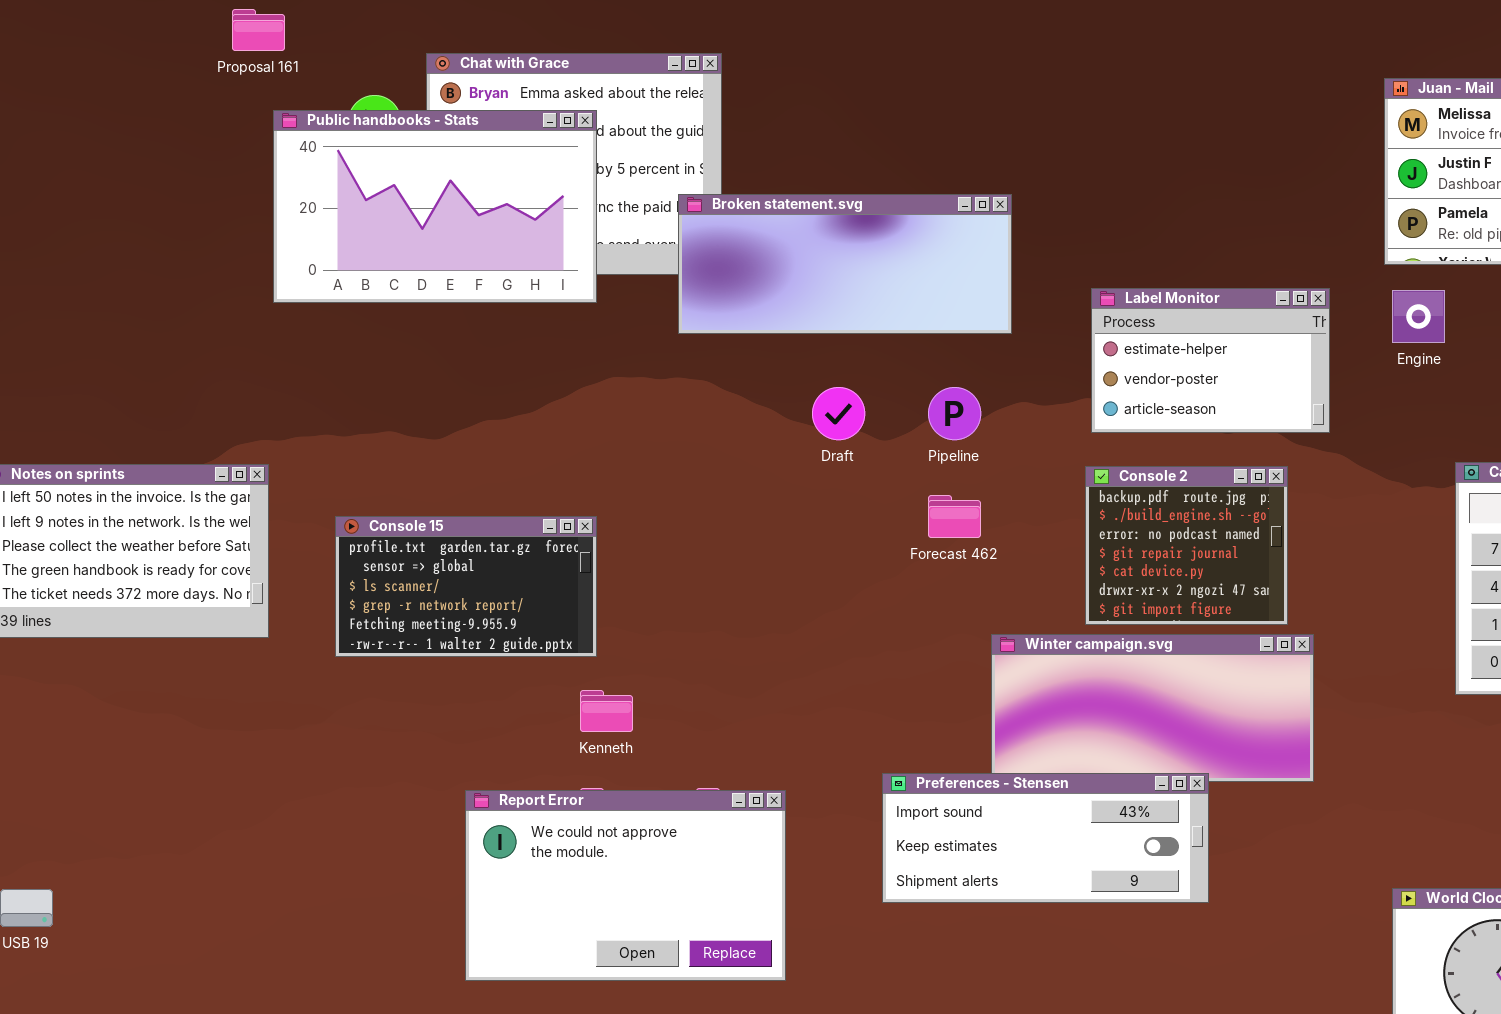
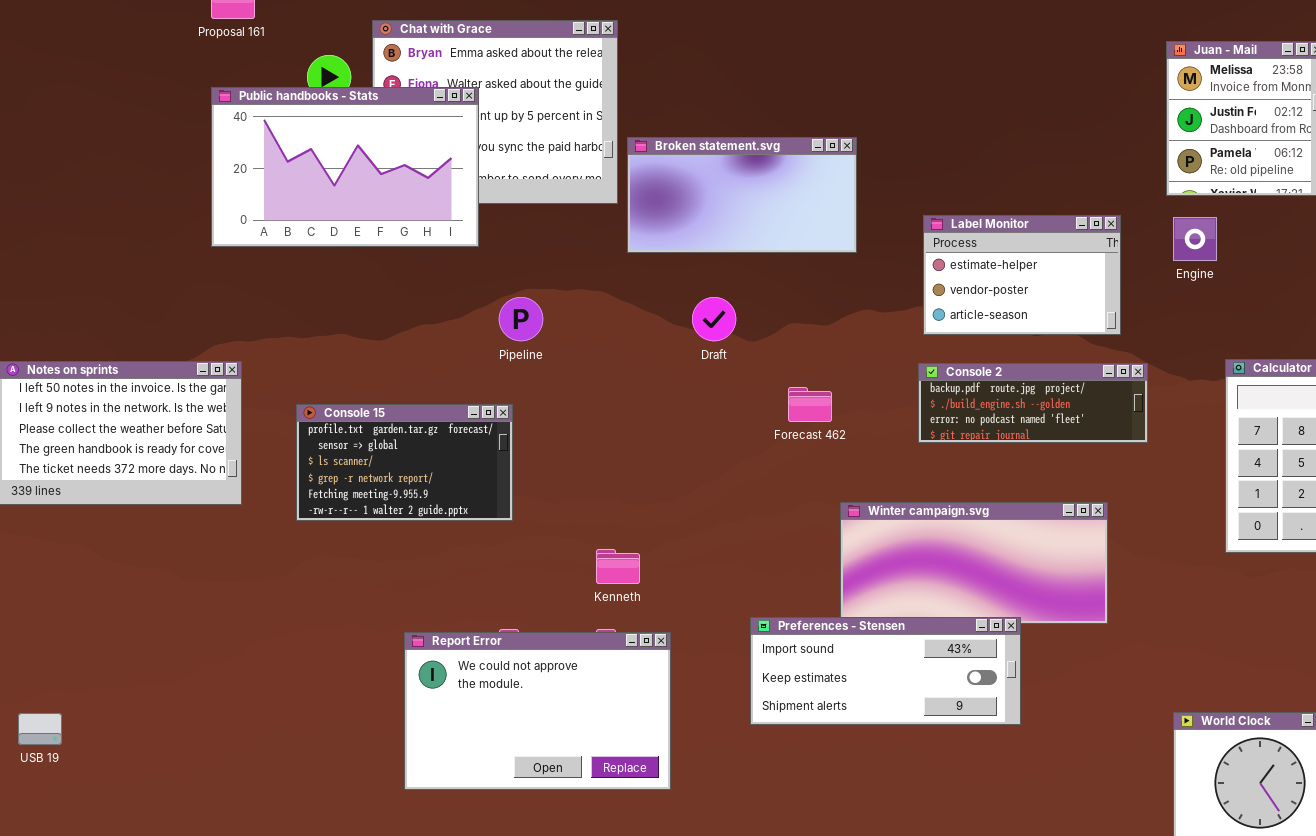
Public handbooks - Stats: [273,110,597,303] -> [211,87,479,247], moved
Broken statement.svg: [678,194,1012,334] -> [627,137,857,253], resized
Pipeline: [928,387,981,440] -> [499,297,543,341], moved
Console 2: [1085,466,1288,625] -> [918,363,1148,443], resized
Kenneth: [580,690,633,732] -> [596,549,640,584], moved

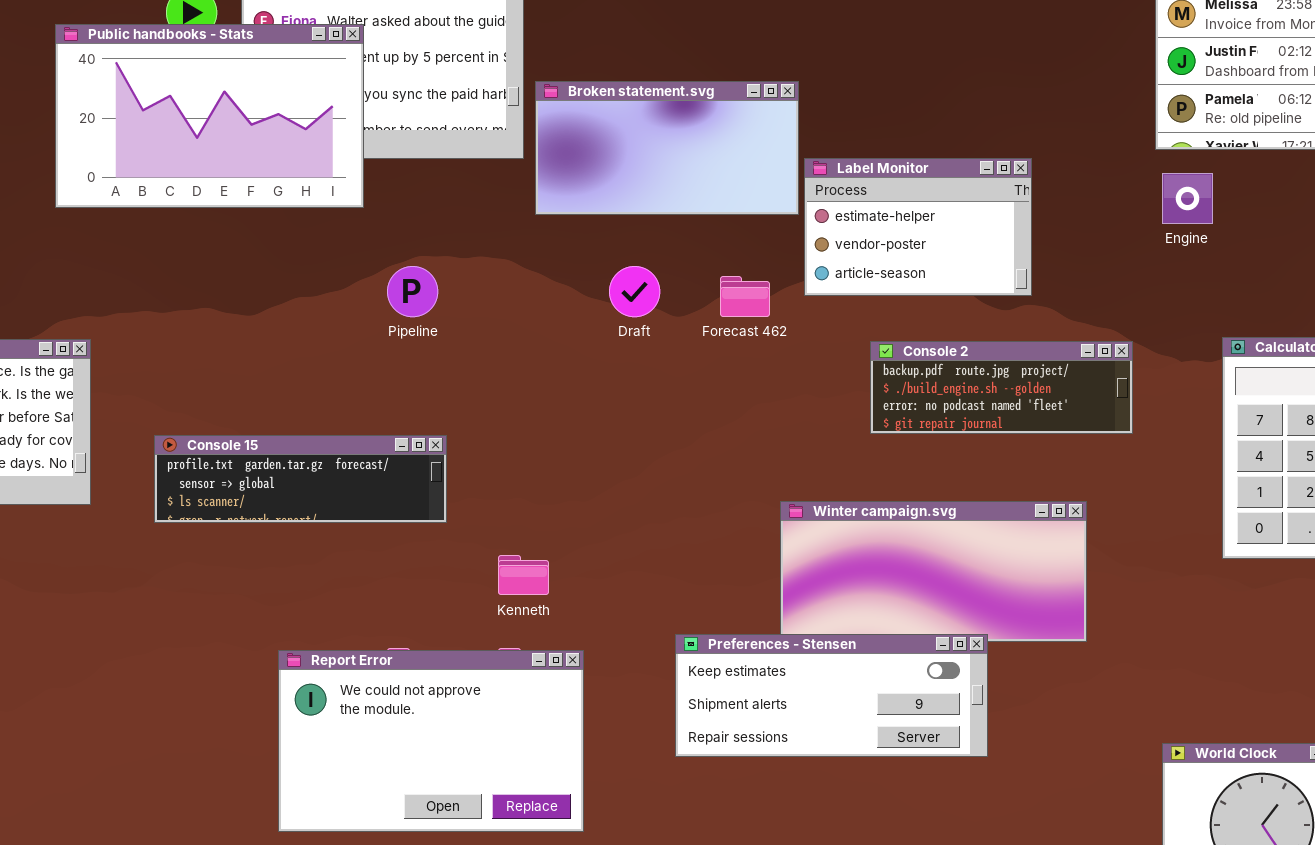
Label Monitor: [923,215,1121,335] -> [804,158,1032,296], moved
Forecast 462: [788,387,832,422] -> [720,276,770,317], moved
Console 15: [296,404,513,521] -> [154,435,447,523], resized
Preferences - Stensen: [750,617,1021,725] -> [675,634,988,757], scrolled down 1 row

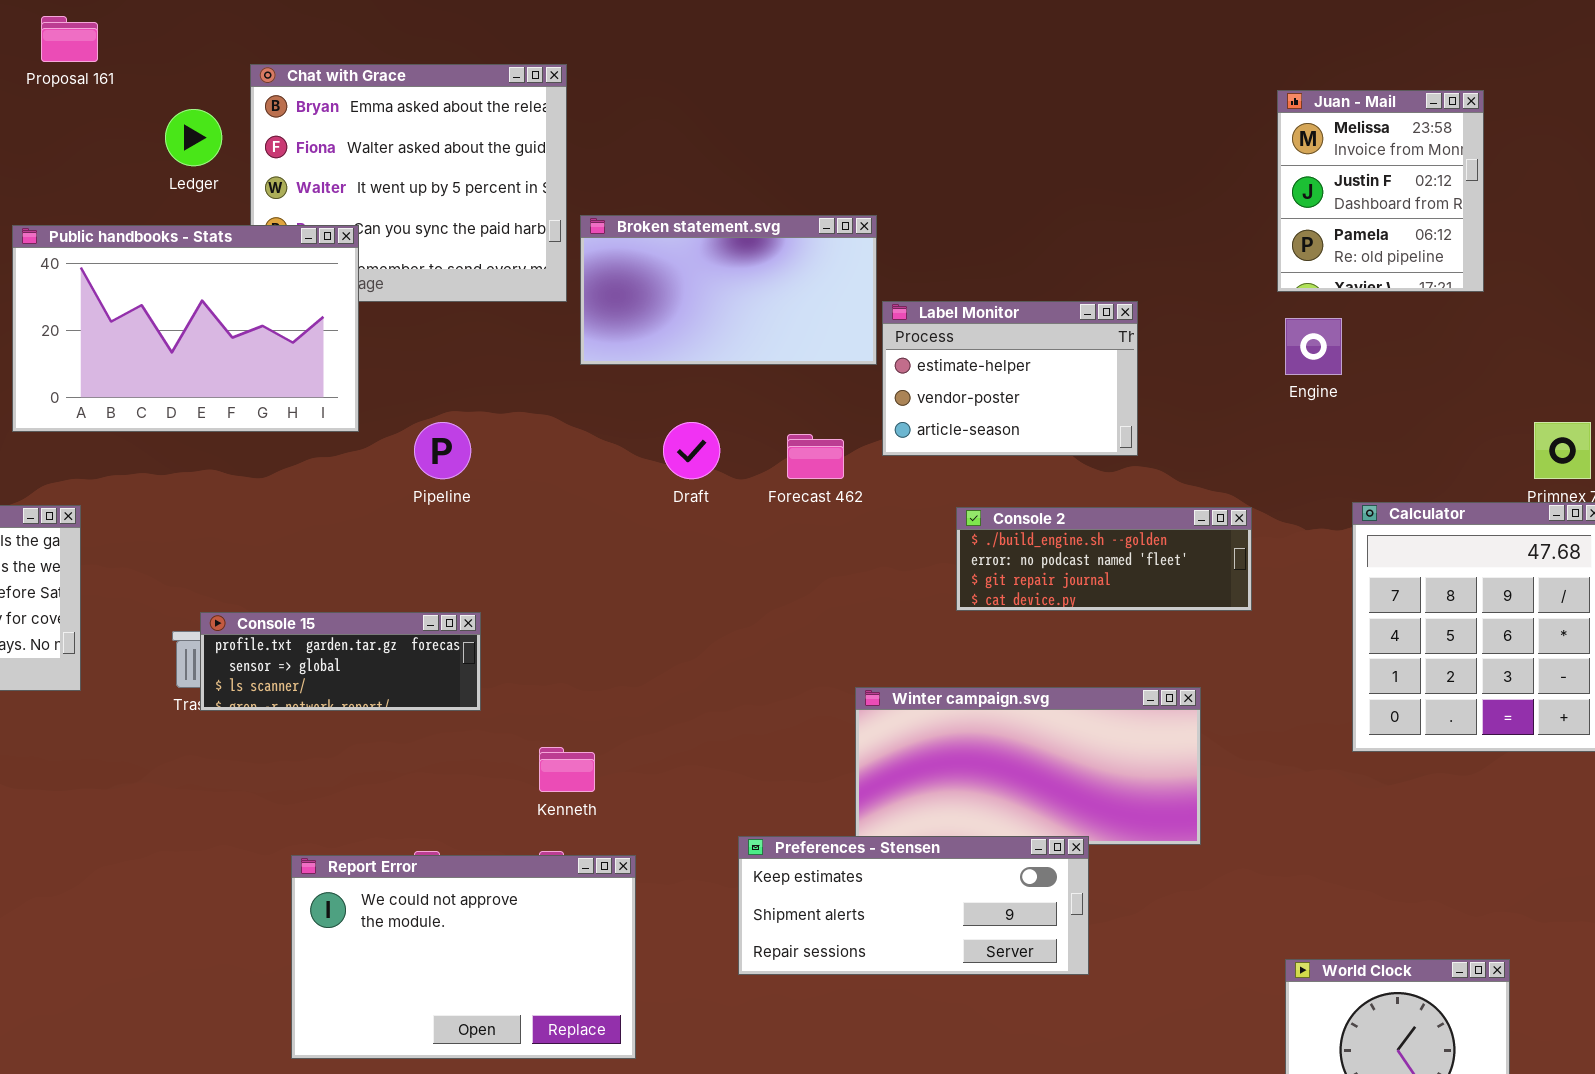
Public handbooks - Stats: [55,24,364,208] -> [12,225,359,432], moved
Console 2: [870,341,1133,434] -> [956,507,1252,611], scrolled down 1 row
Console 15: [154,435,447,523] -> [200,612,481,711], resized

